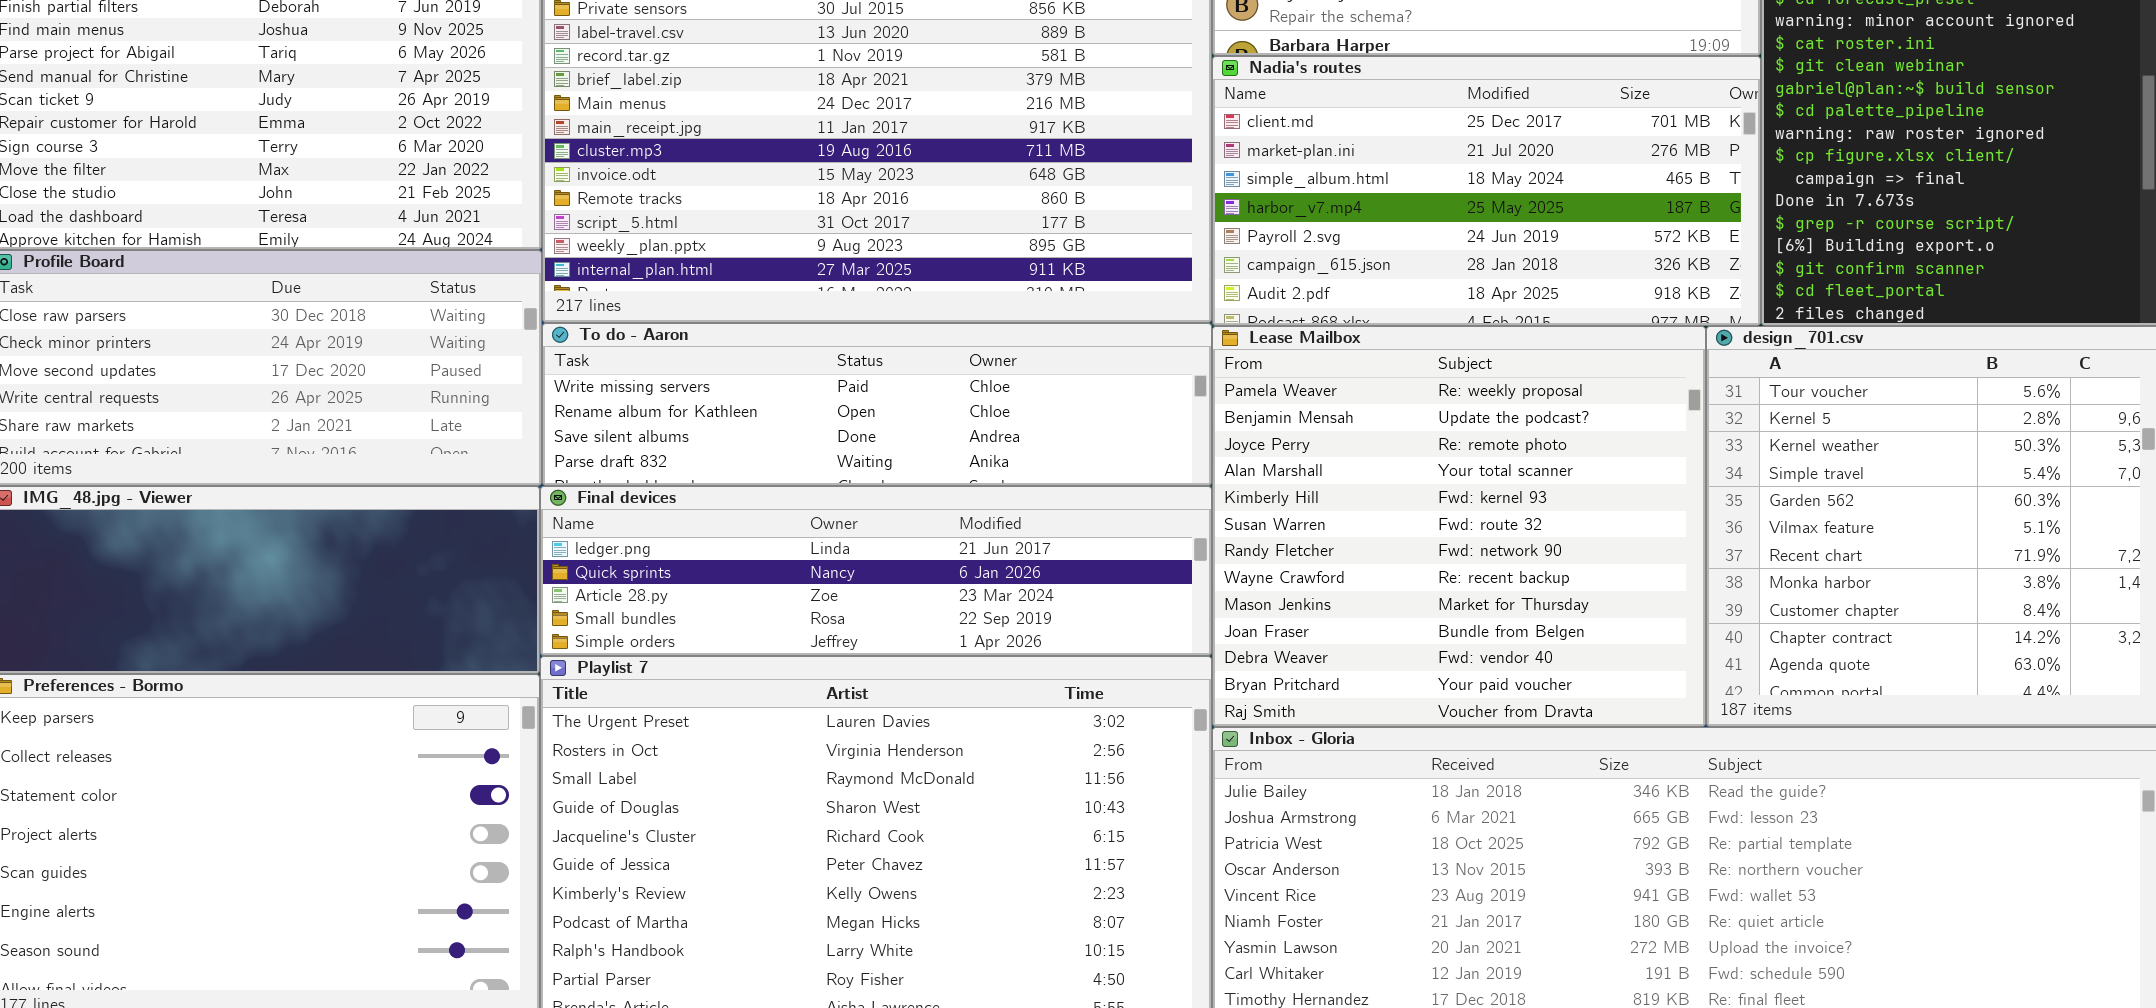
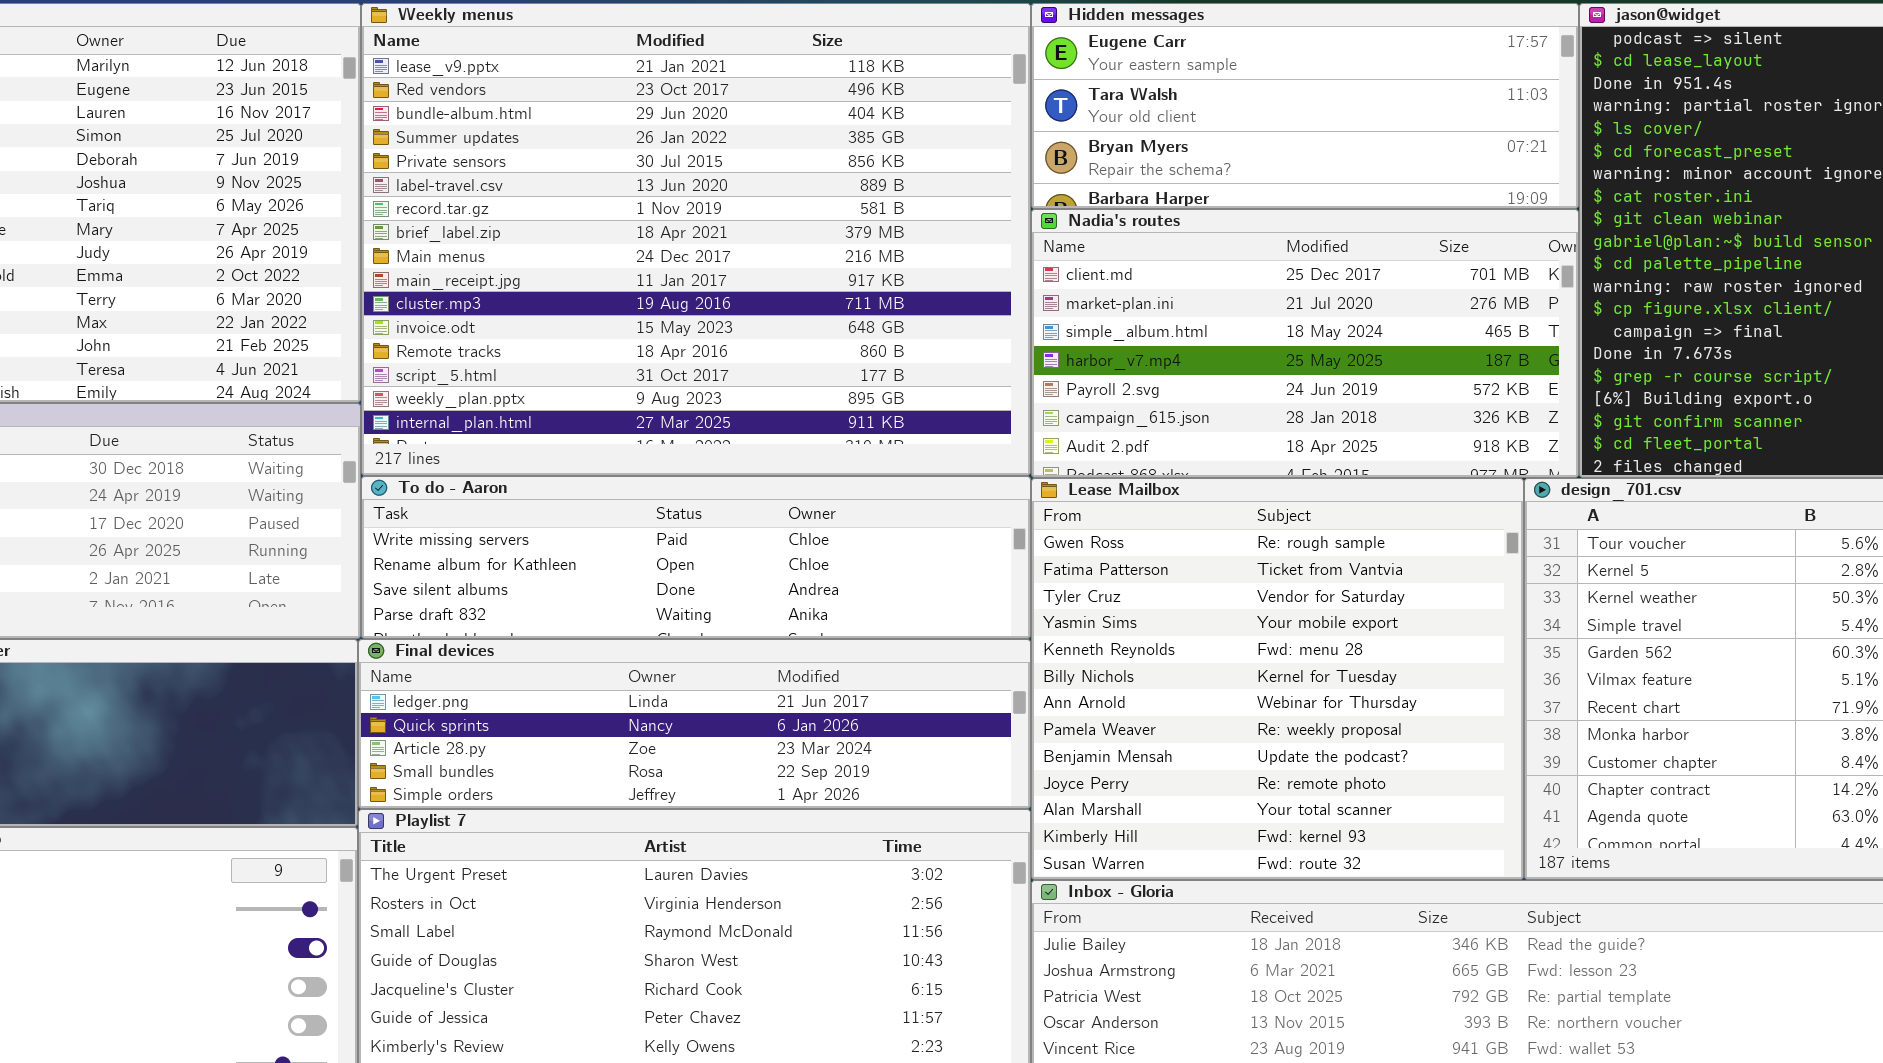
Lease Mailbox: [1212,326,1706,727] -> [1031,478,1524,880], scrolled up 7 rows

